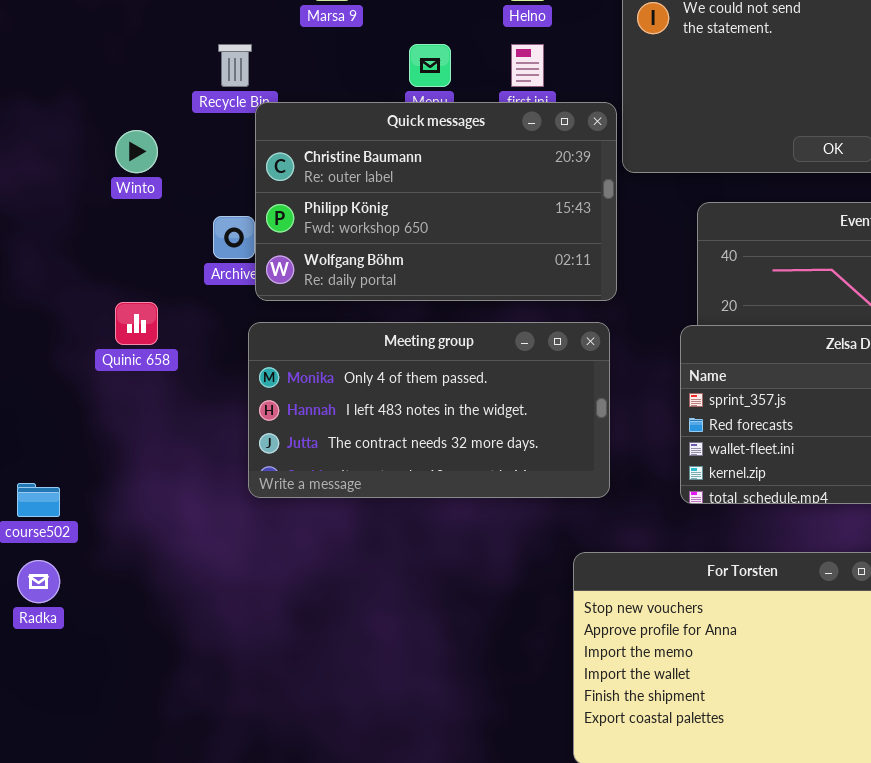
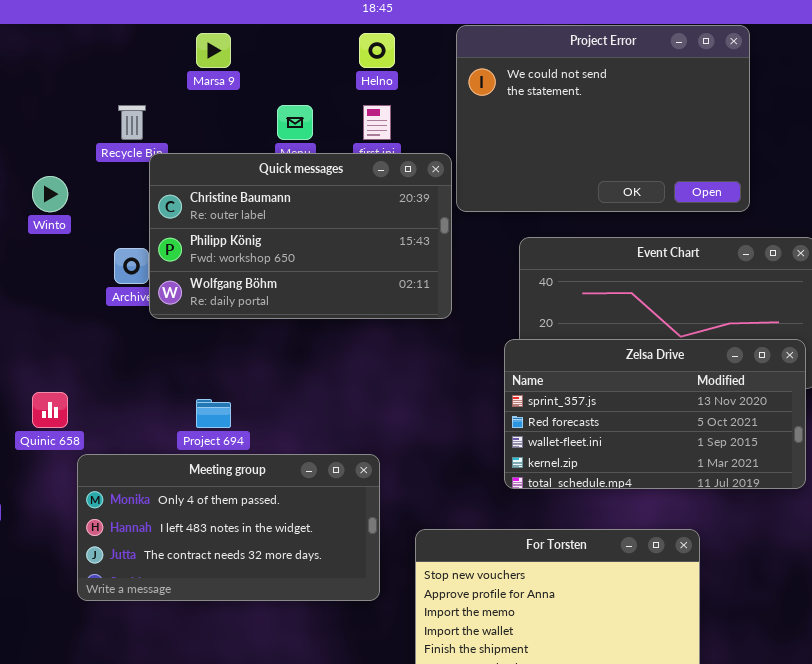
Quinic 658: [115,302,158,345] -> [32,392,68,428], moved
Meeting group: [248,322,610,498] -> [77,454,380,601], moved

